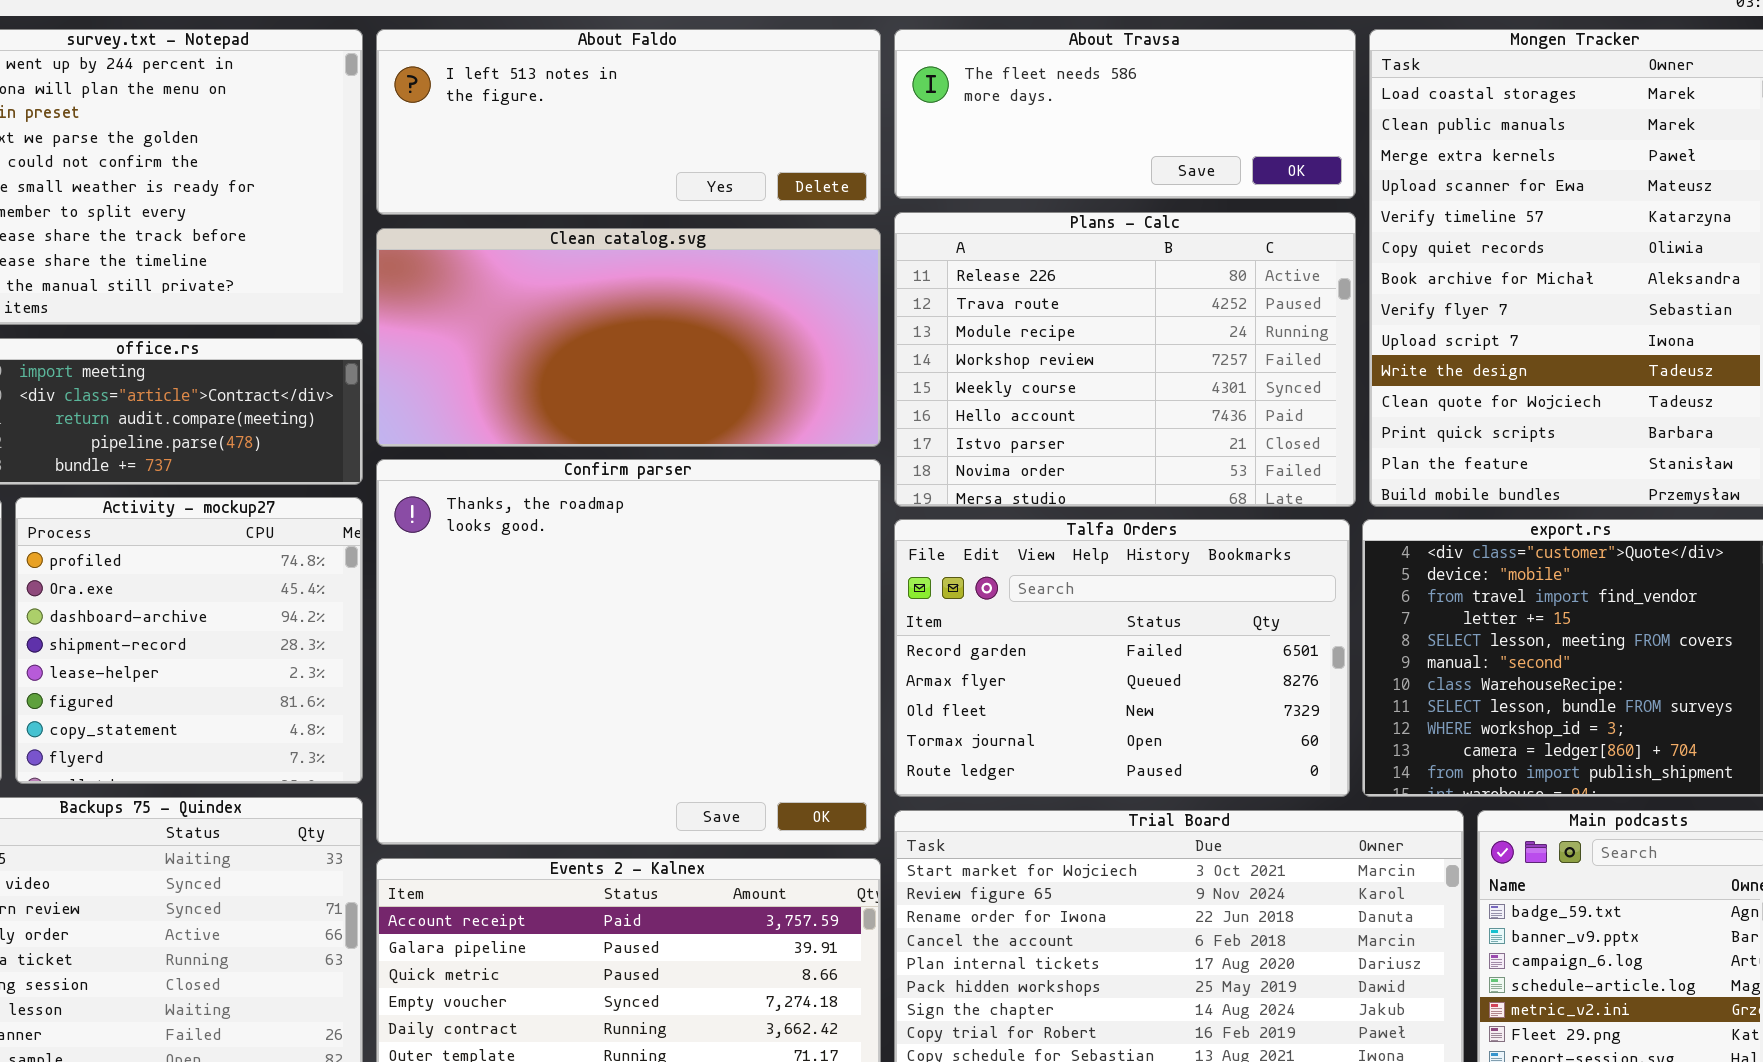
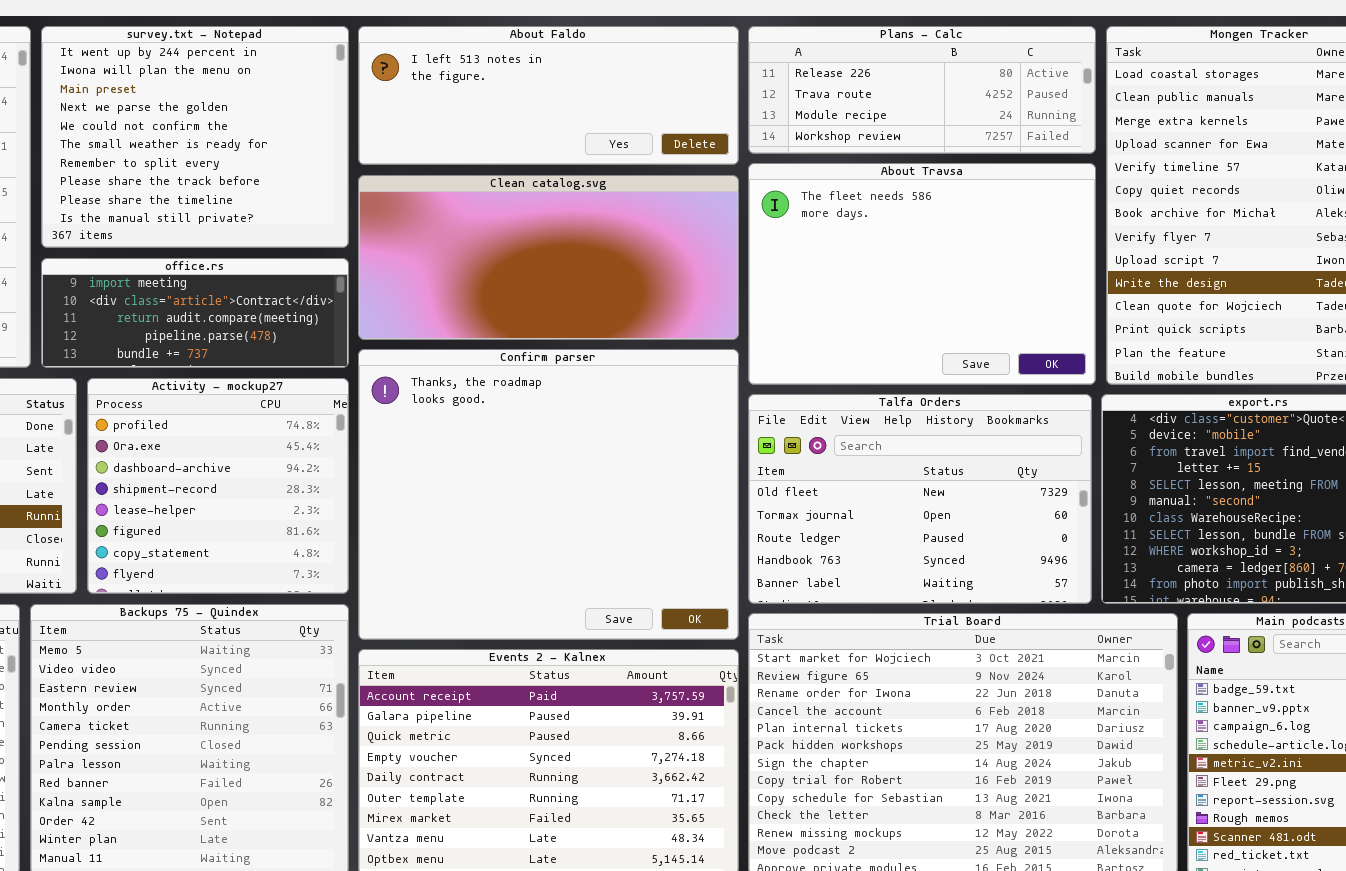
About Travsa: [894,29,1356,199] -> [748,163,1096,385], moved, resized
Plans - Calc: [894,212,1356,507] -> [748,26,1096,154], moved, resized
Talfa Orders: [894,519,1350,797] -> [748,394,1092,604], scrolled down 2 rows

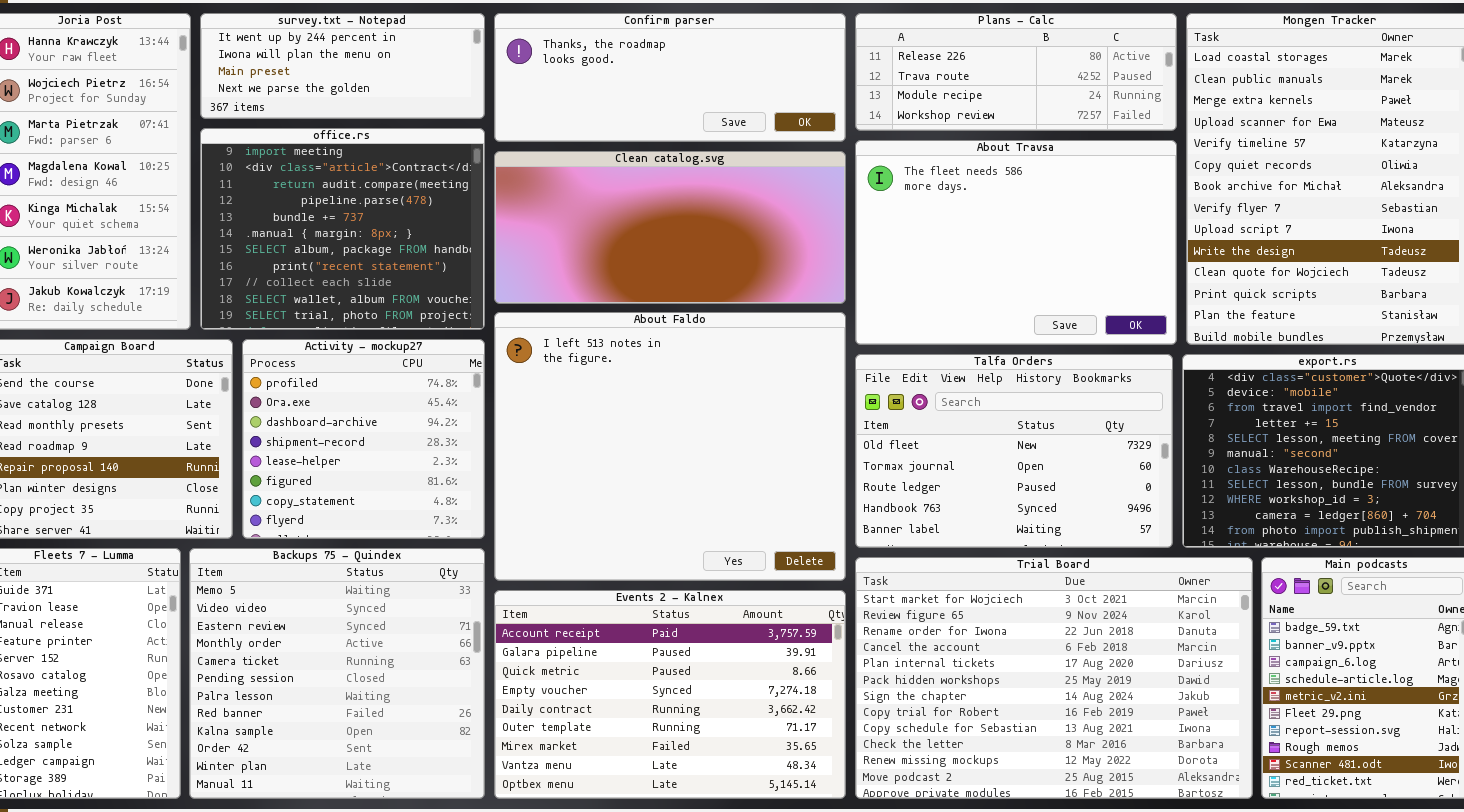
survey.txt - Notepad: [41,26,349,248] -> [200,13,485,119], resized
About Faldo: [358,26,739,165] -> [494,312,846,581], moved, resized
office.rs: [41,258,349,368] -> [200,128,485,330], resized
Confirm parser: [358,349,739,640] -> [494,13,846,142], moved, resized

